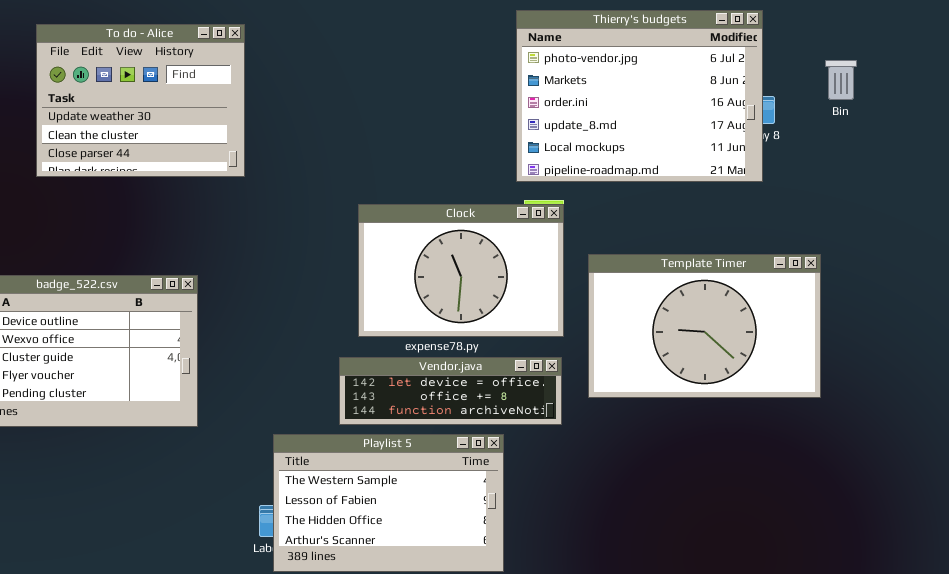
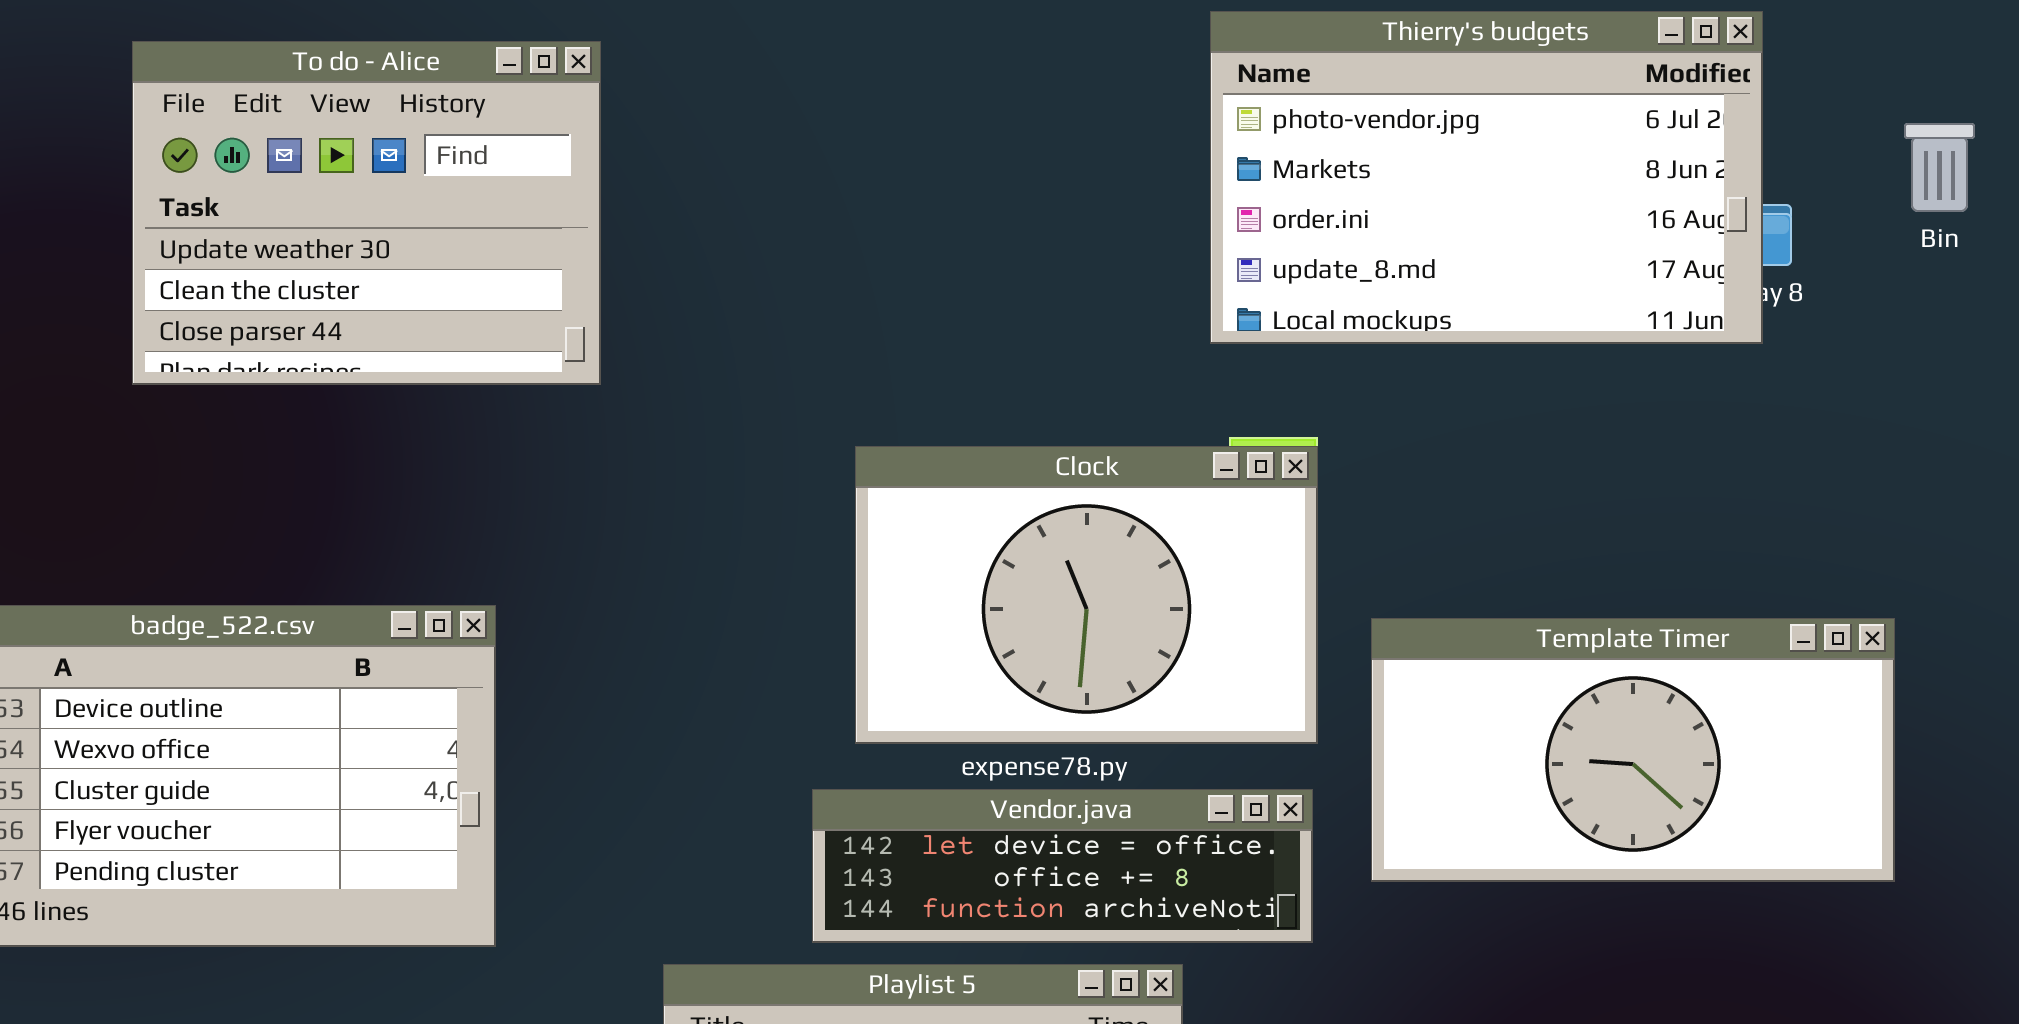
Thierry's budgets: [516,10,763,182] -> [1210,11,1763,344], resized
Template Timer: [588,254,821,398] -> [1371,618,1895,882], resized

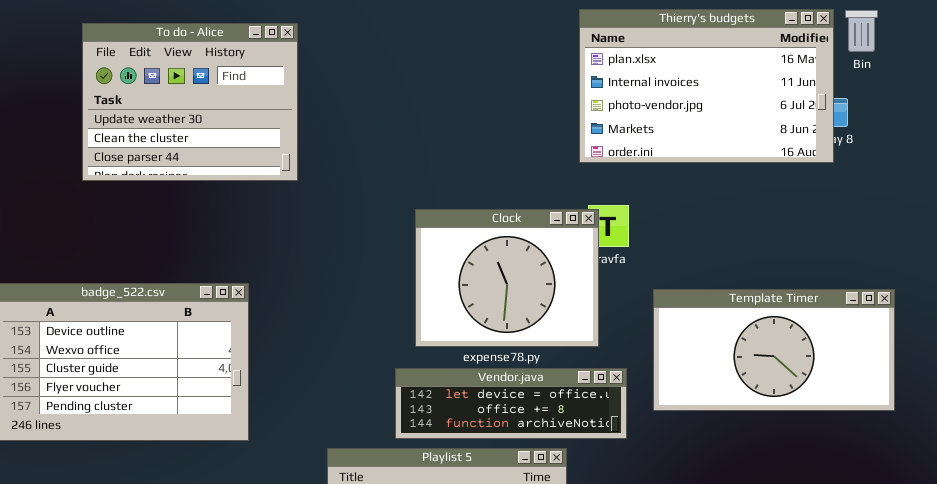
Thierry's budgets: [1210,11,1763,344] -> [579,9,834,163], scrolled up 2 rows
Bin: [1904,123,1975,212] -> [845,10,878,52], moved
Clock: [855,446,1318,744] -> [415,209,599,347], resized

